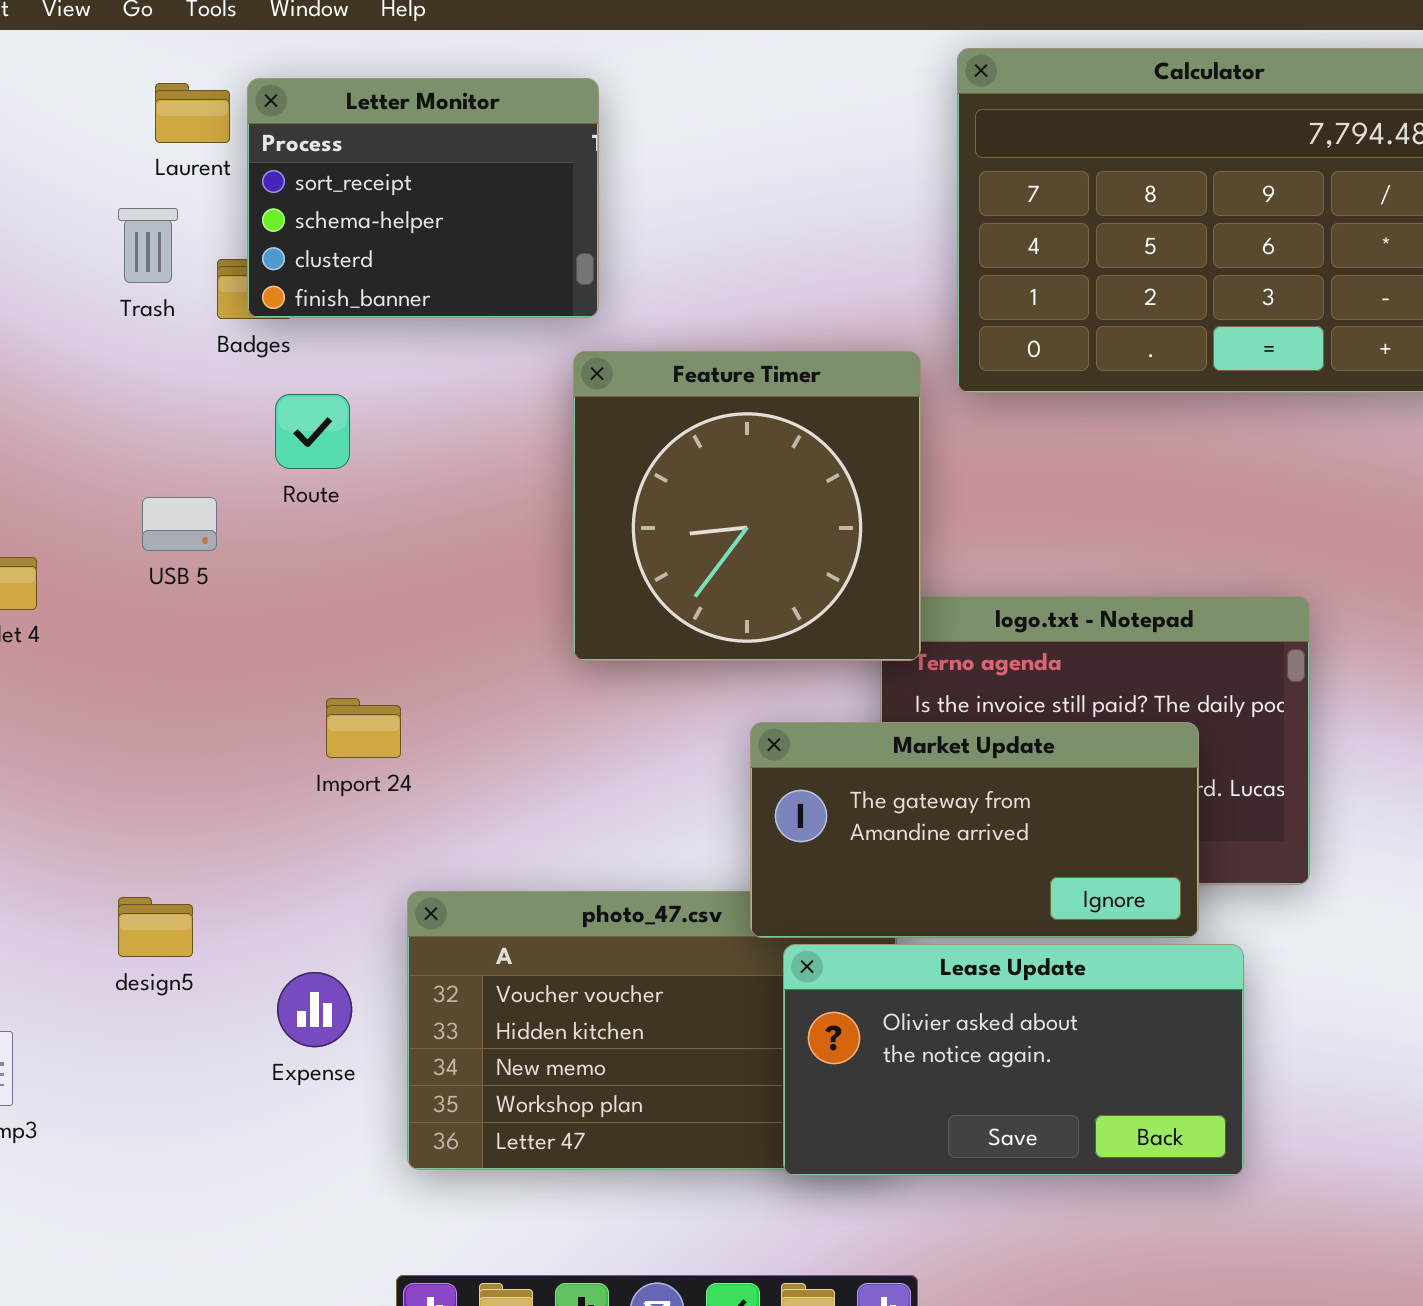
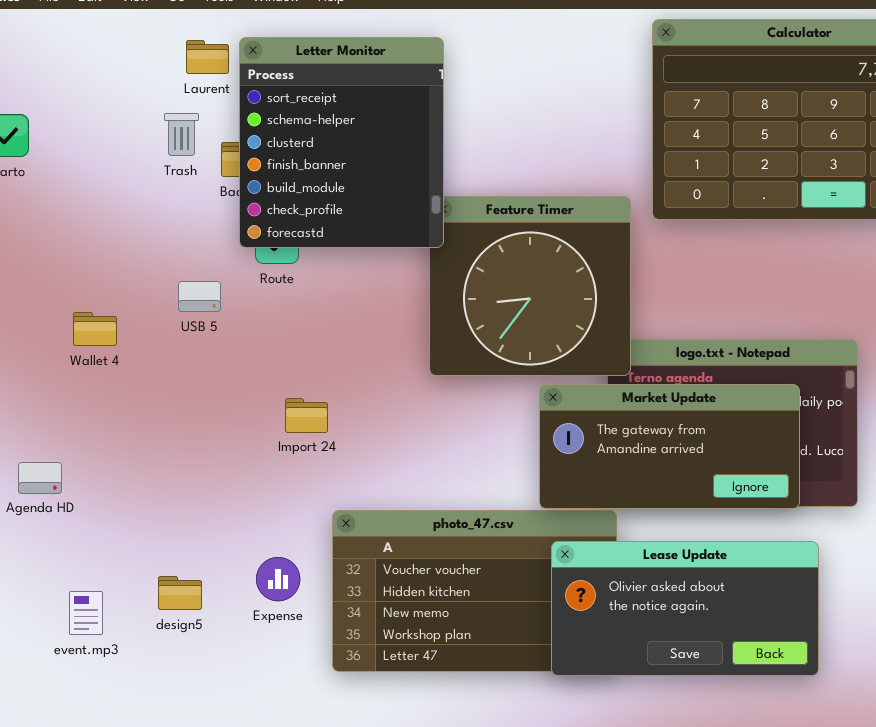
Letter Monitor: [247,78,599,318] -> [239,37,444,248], resized
Market Update: [750,722,1199,938] -> [539,384,800,509], moved
design5: [118,897,193,957] -> [158,576,202,610], moved

